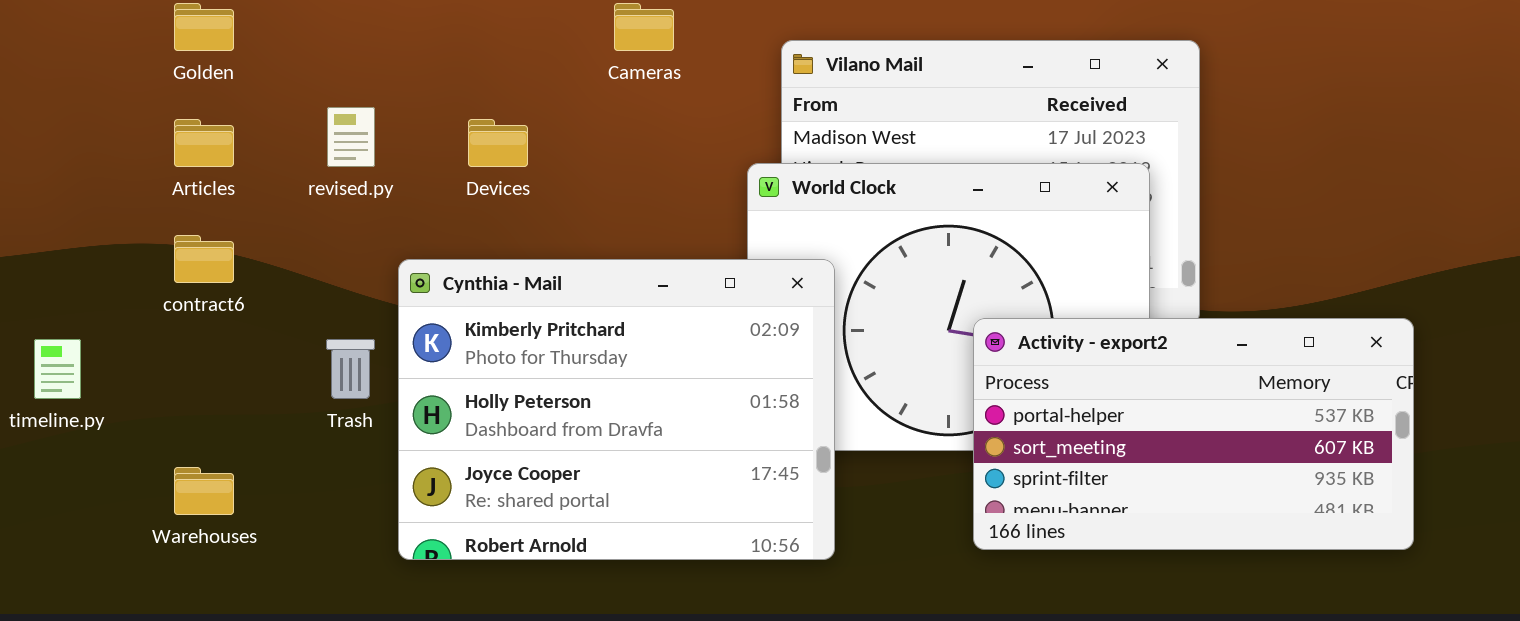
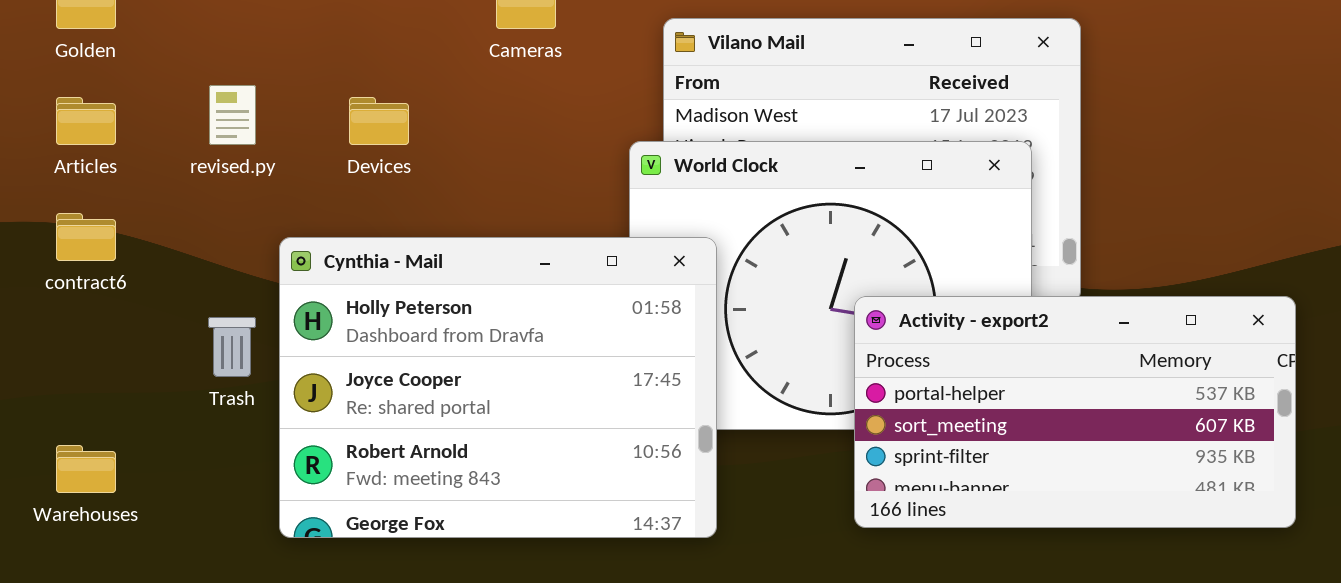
Cynthia - Mail: [398,259,835,560] -> [279,237,717,538], scrolled down 1 row

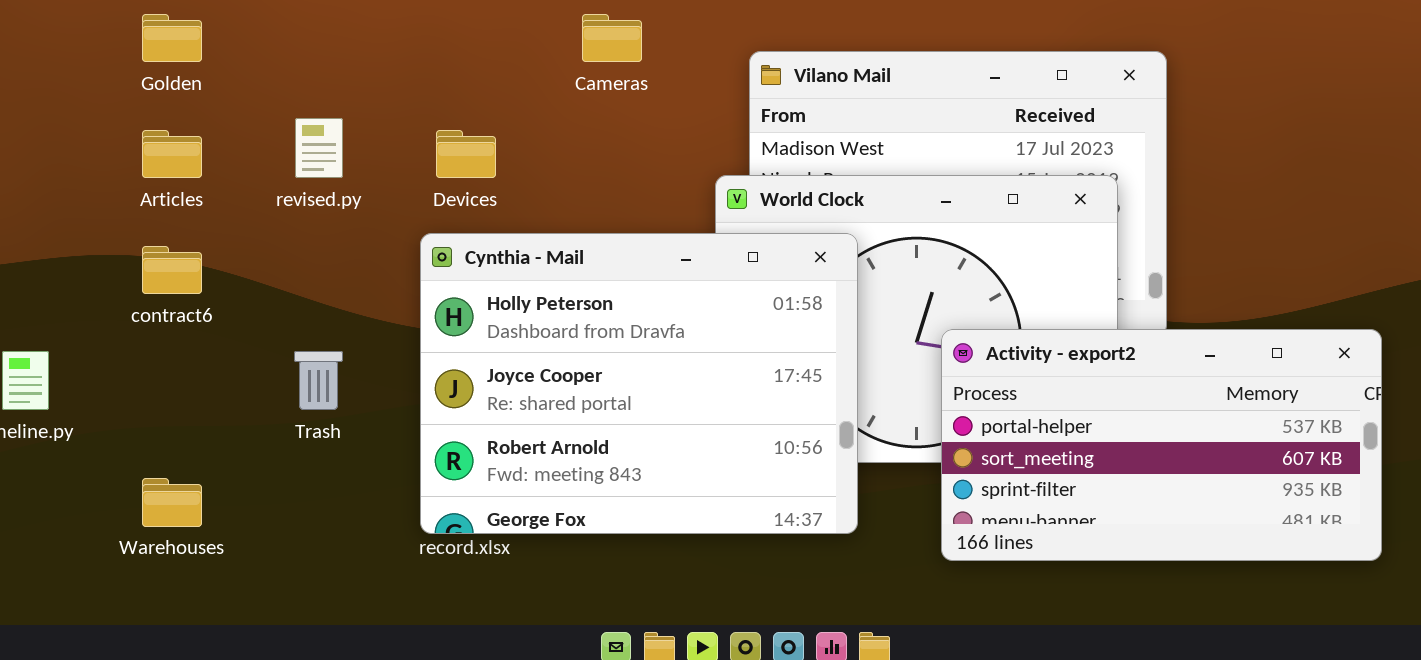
Cynthia - Mail: [279,237,717,538] -> [420,233,858,534], moved

